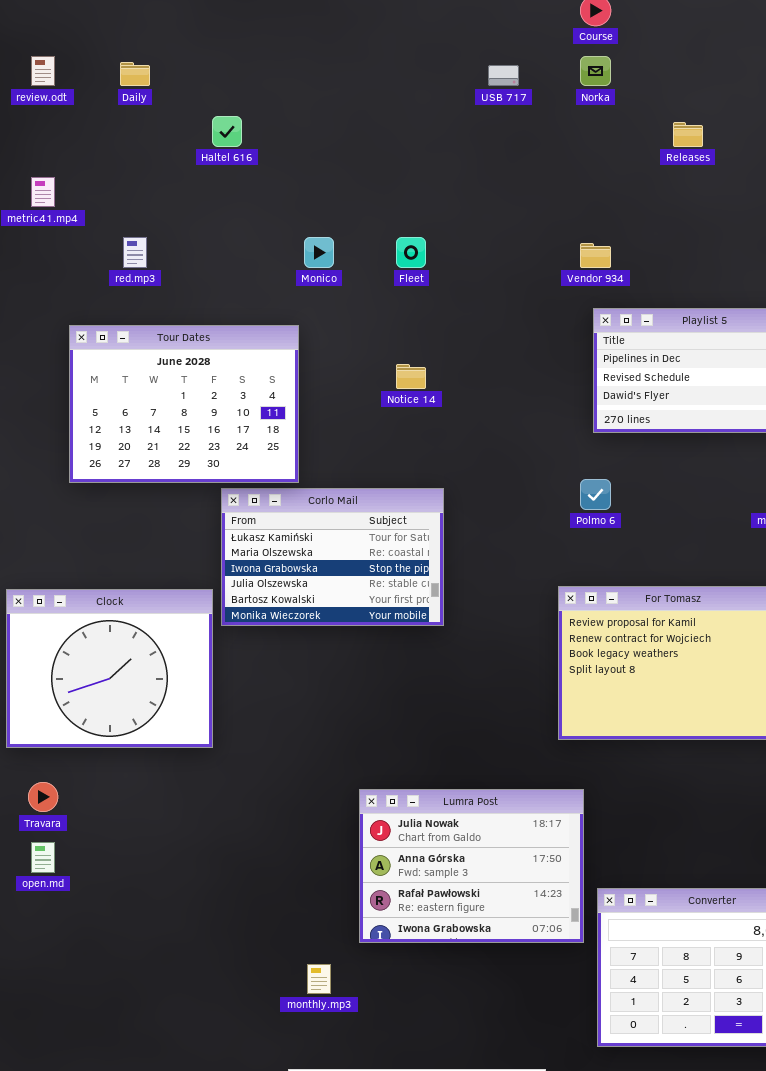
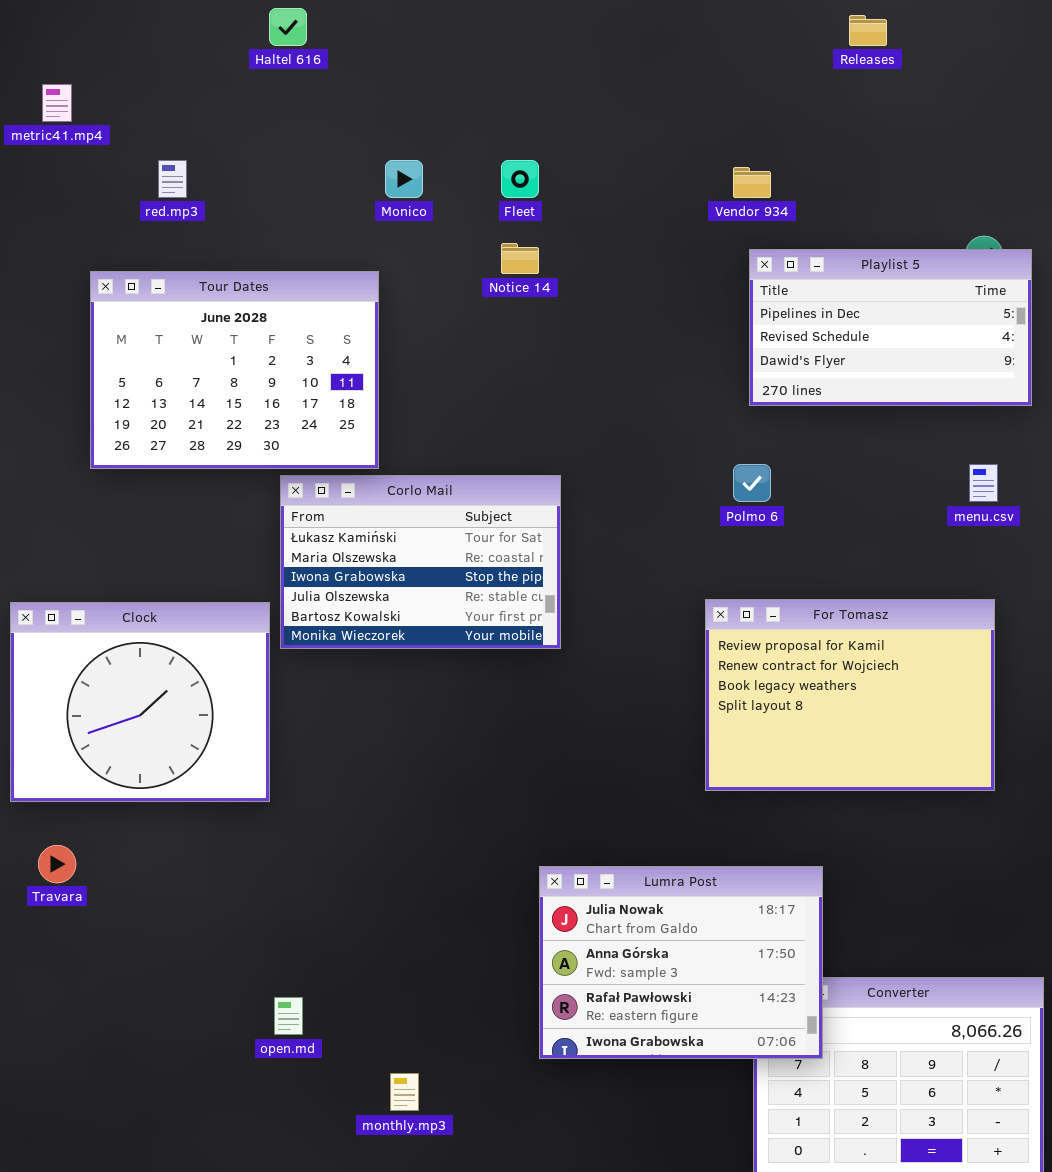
Notice 14: [396,364,426,389] -> [501,243,539,274], moved
Lumra Post: [359,789,584,943] -> [539,866,823,1059], moved
open.md: [31,842,55,873] -> [274,997,303,1035], moved

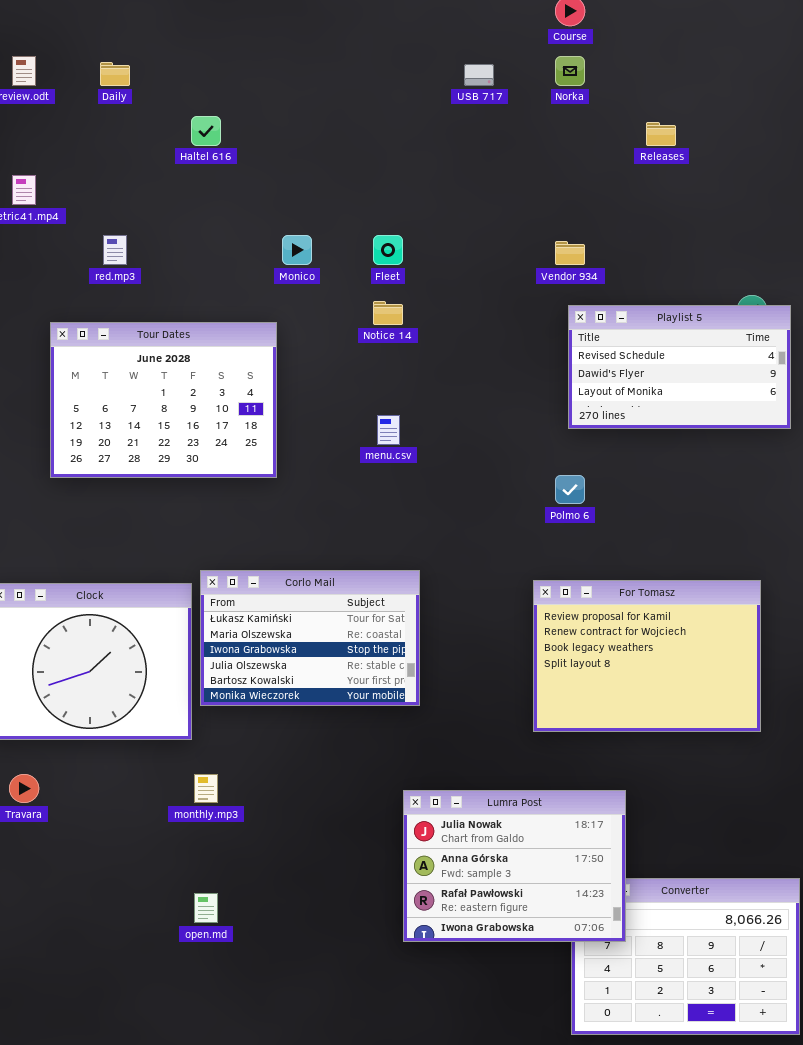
Playlist 5: [749,249,1032,406] -> [568,305,791,429], scrolled down 1 row
menu.csv: [969,464,998,502] -> [377,415,400,445], moved
Corlo Mail: [280,475,561,649] -> [200,570,420,706], moved
monthly.mp3: [390,1073,419,1111] -> [194,774,218,803], moved

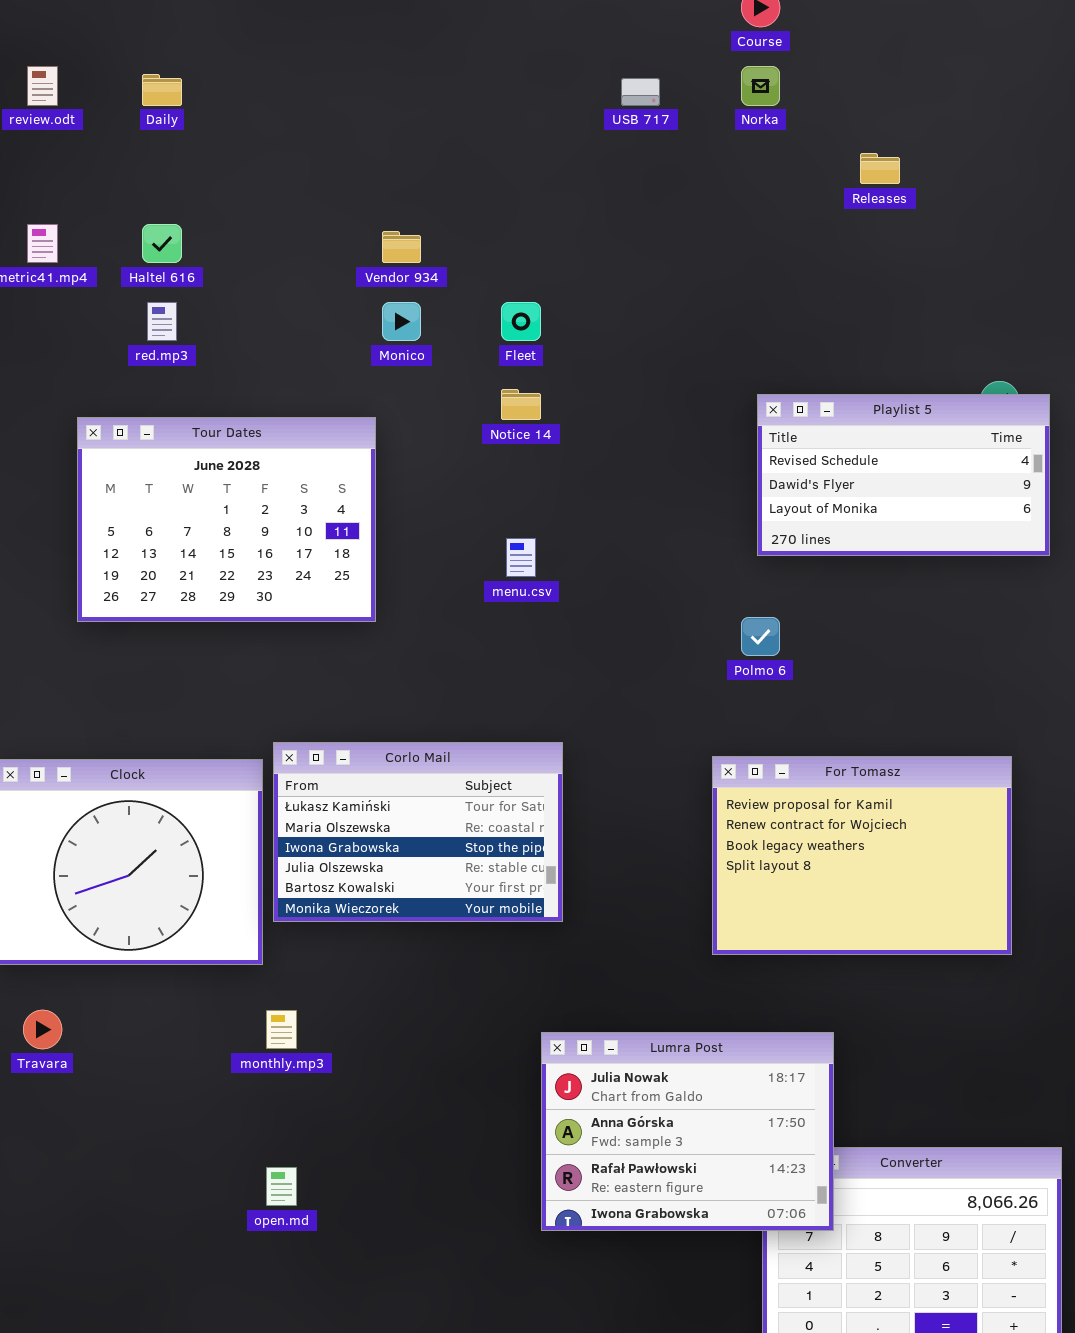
Haltel 616: [191,116,221,146] -> [142,224,182,263], moved
Vendor 934: [555,241,585,265] -> [382,231,421,263], moved

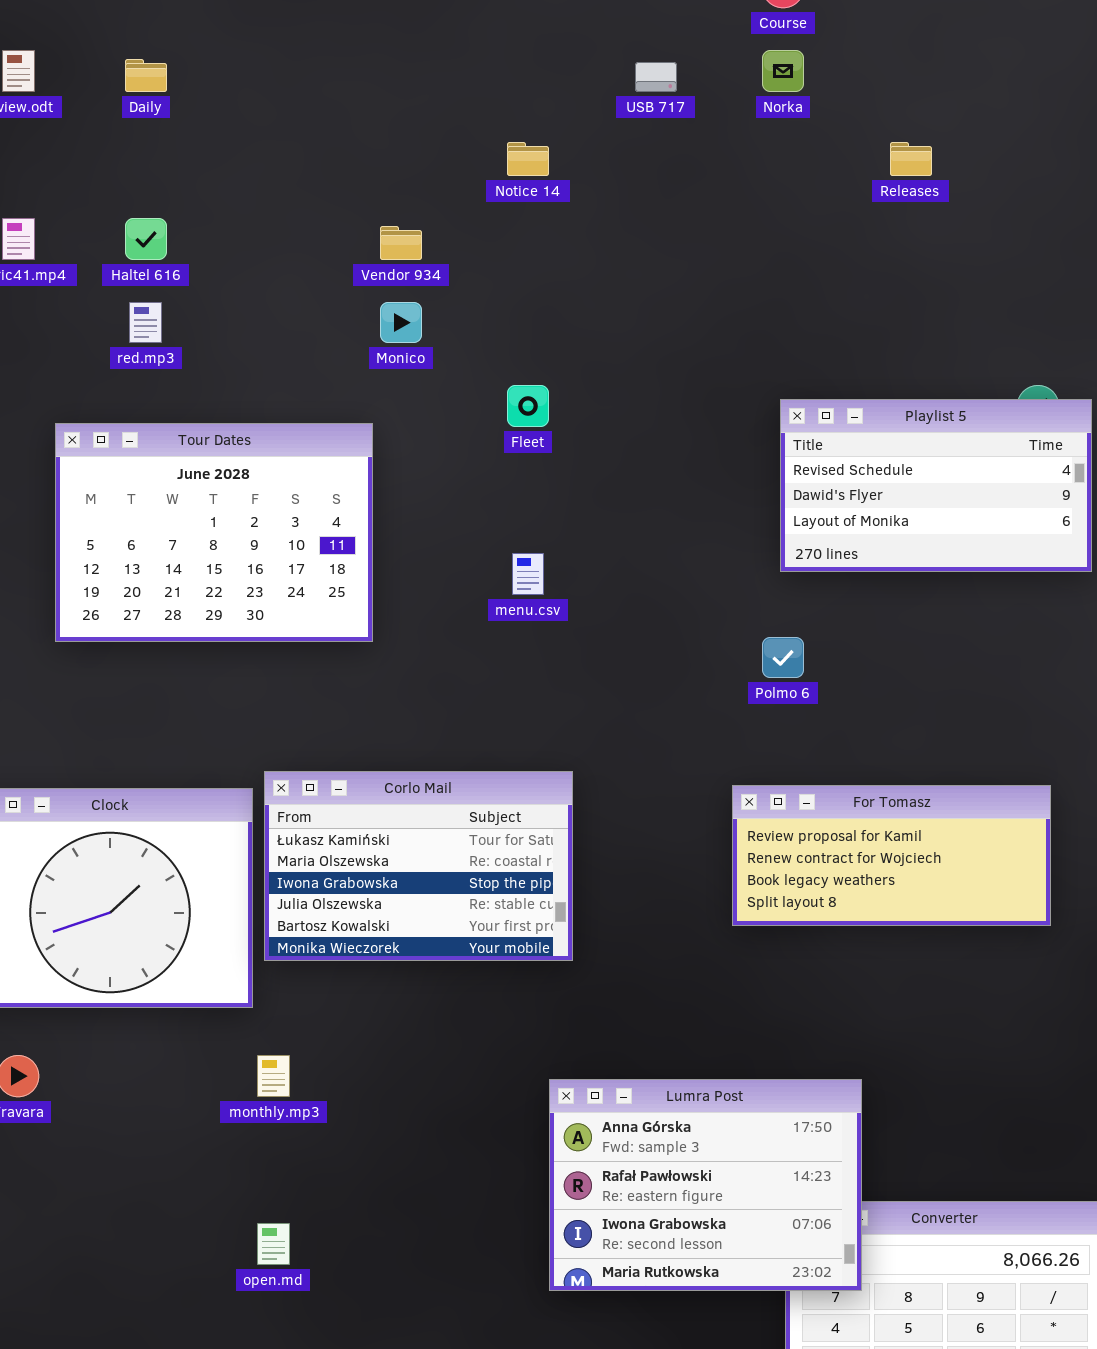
Fleet: [501,302,541,341] -> [507,385,549,427], moved
Notice 14: [501,389,541,420] -> [507,142,549,176], moved
For Tomasz: [712,756,1012,955] -> [732,785,1051,926], resized
Lumra Post: [541,1032,834,1231] -> [549,1079,862,1291], scrolled down 1 row

